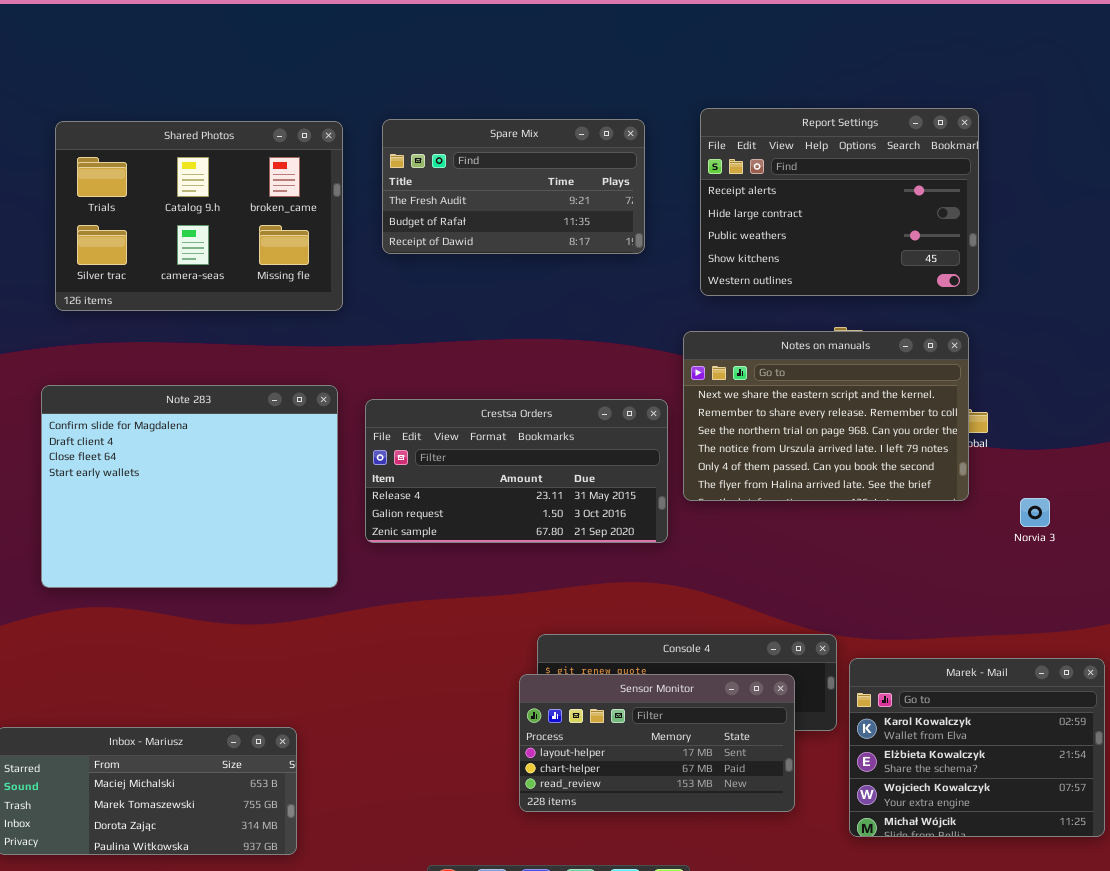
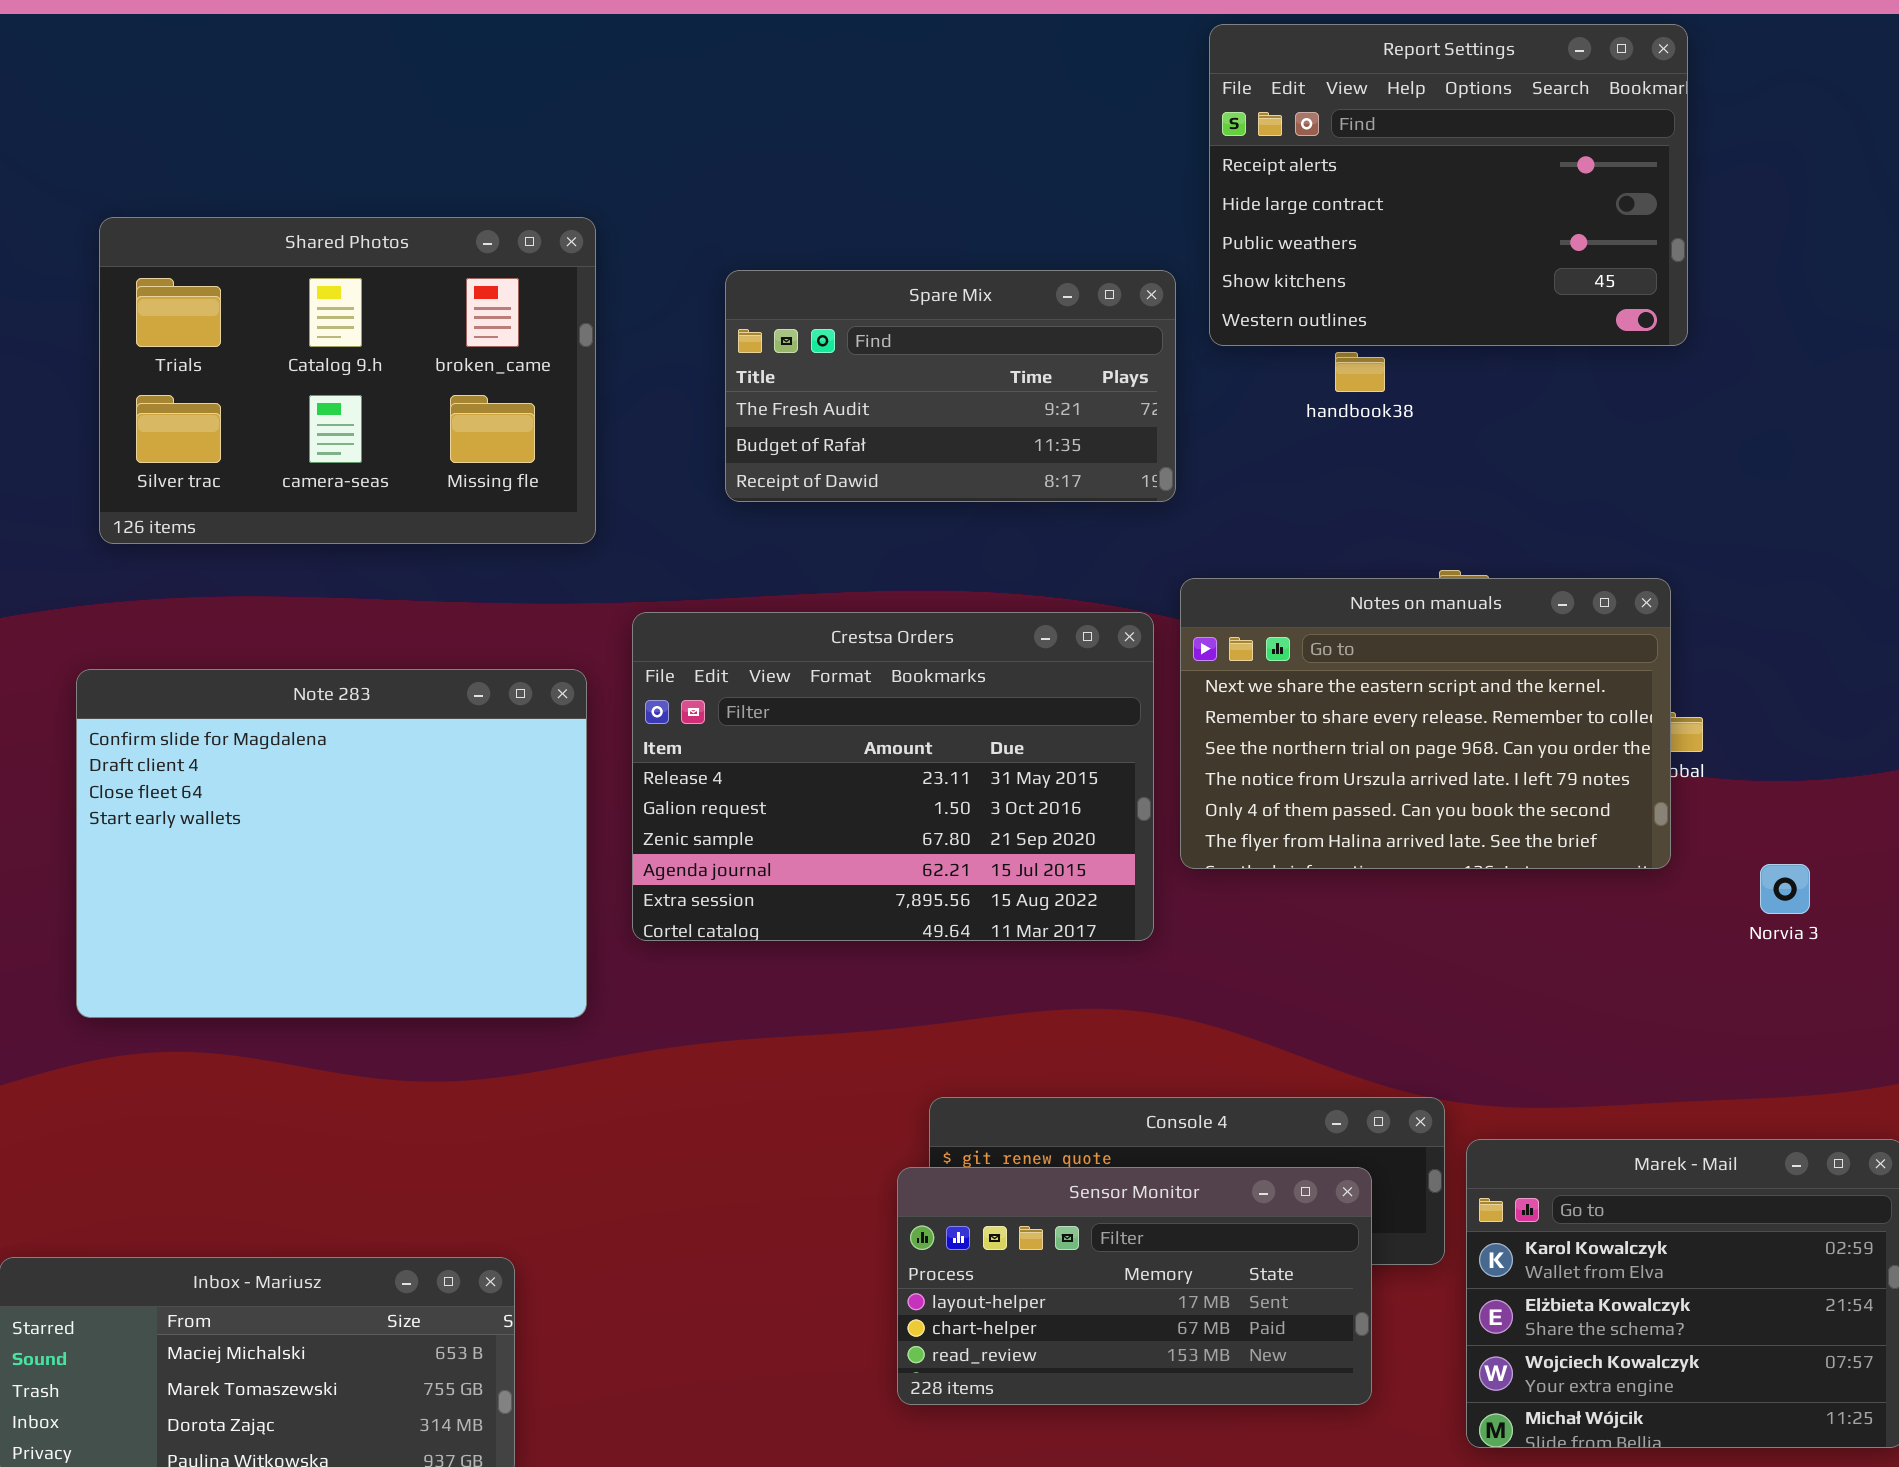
Report Settings: [700,108,979,296] -> [1209,24,1688,346], moved
Spare Mix: [382,119,645,254] -> [725,270,1176,502], moved
Crestsa Orders: [365,399,668,543] -> [632,612,1154,941], resized

